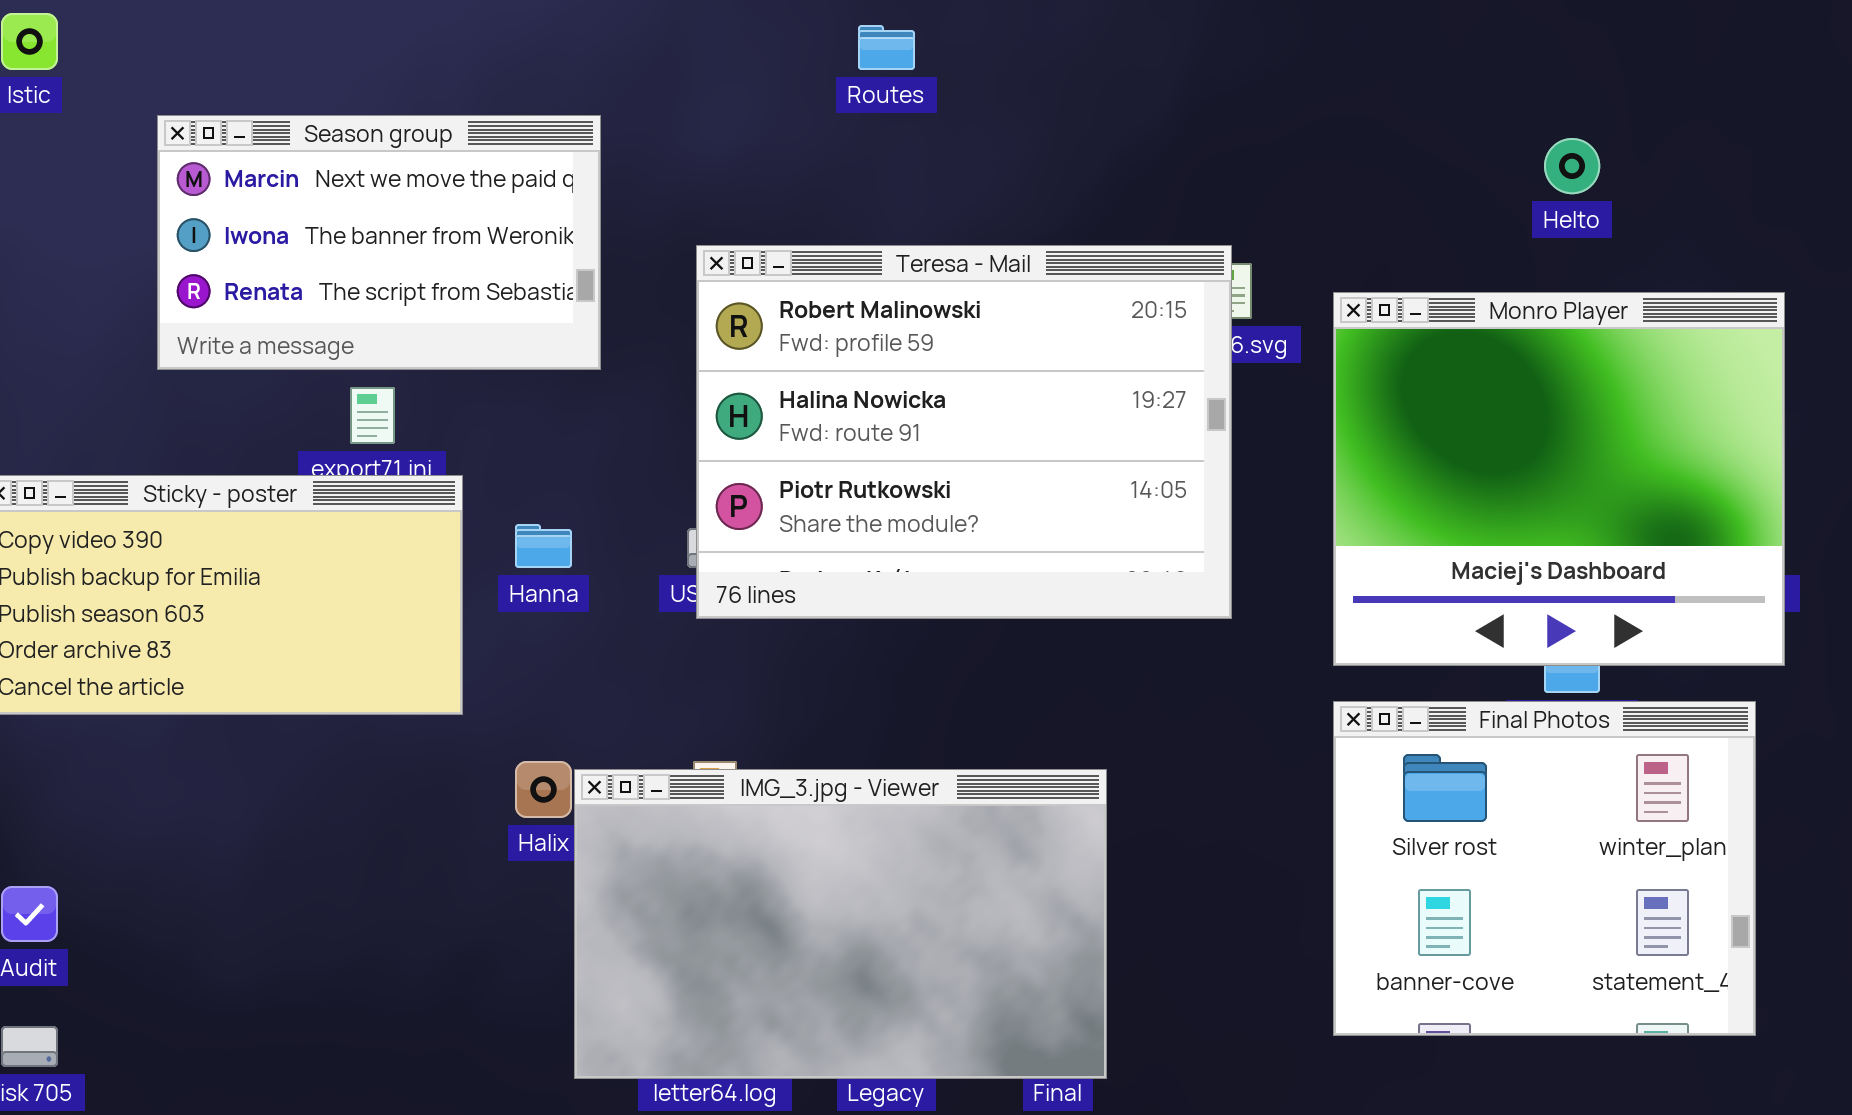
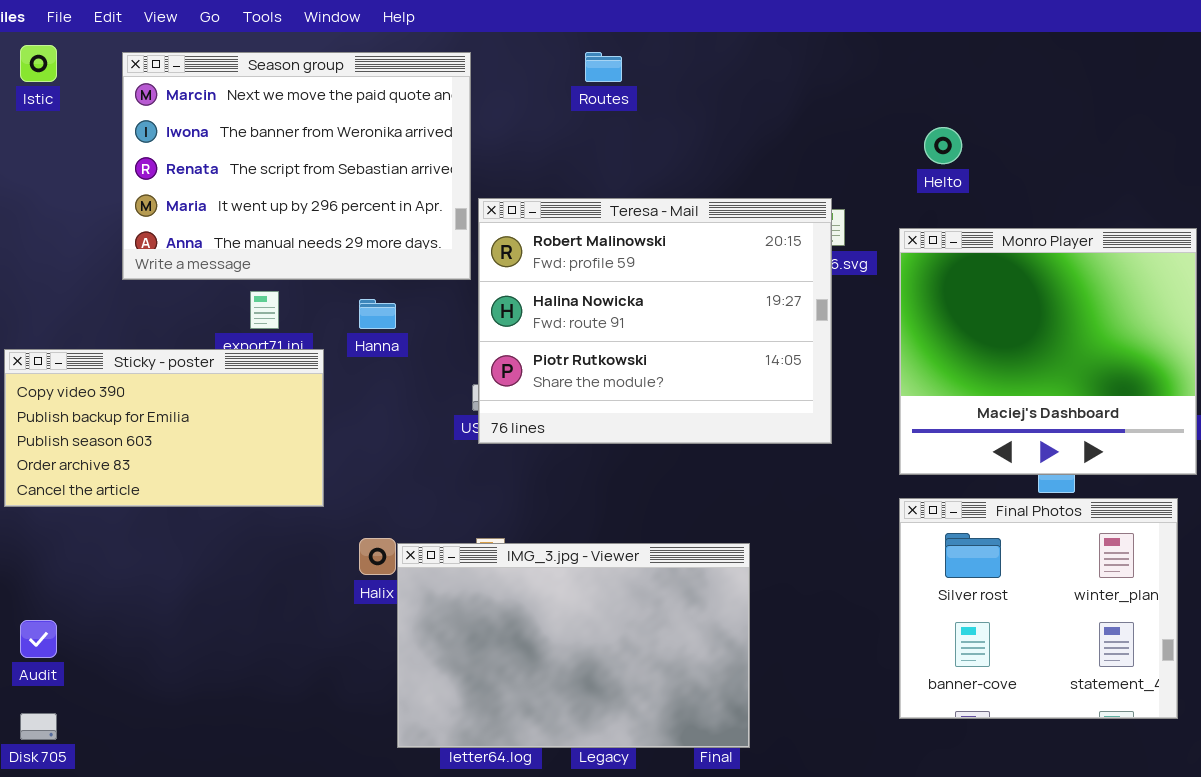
Season group: [157,115,601,370] -> [122,52,471,280], resized
Helto: [1544,138,1600,194] -> [924,127,962,164], moved
Hanna: [515,524,572,568] -> [359,299,396,329], moved

